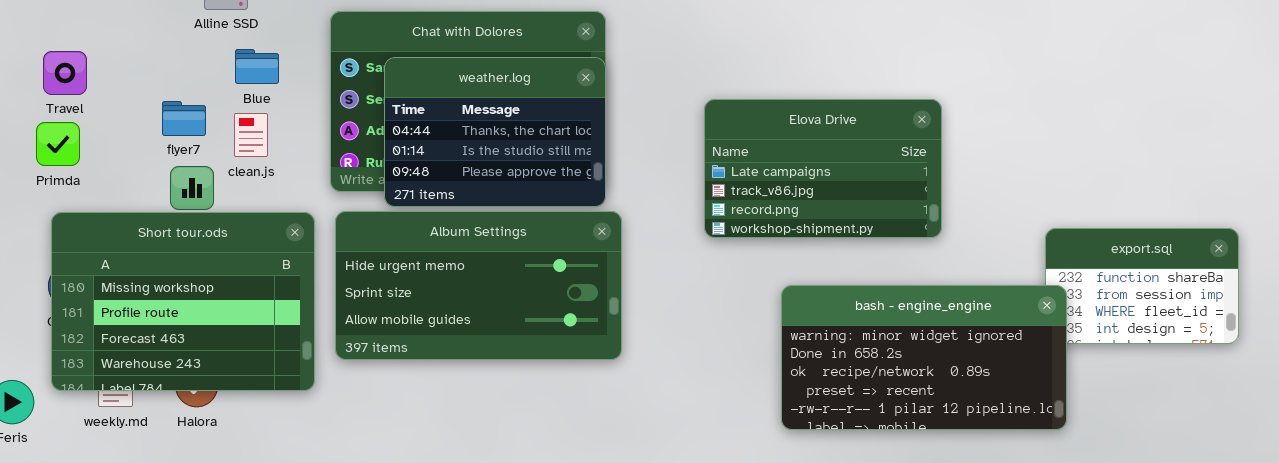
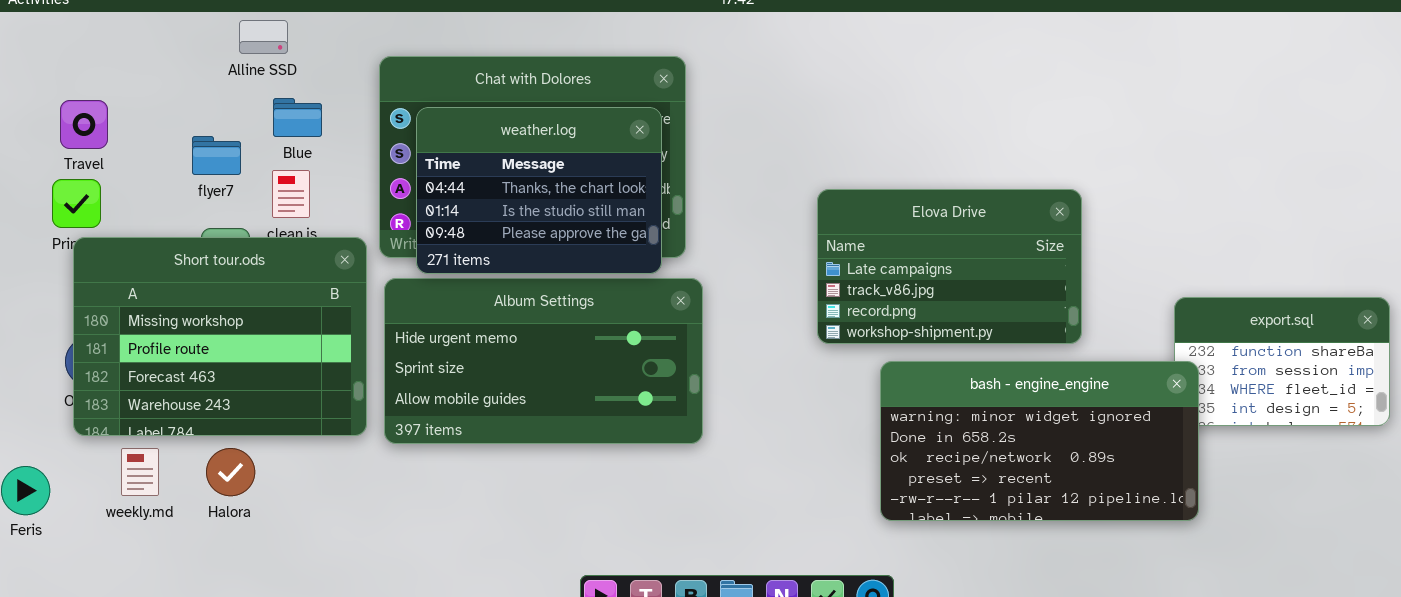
weather.log: [384,57,606,207] -> [416,107,662,274], moved
Elova Drive: [704,99,942,238] -> [817,189,1082,344], moved
flyer7: [162,101,206,136] -> [192,136,241,175], moved
Short tour.ods: [51,212,315,391] -> [73,237,367,436], moved

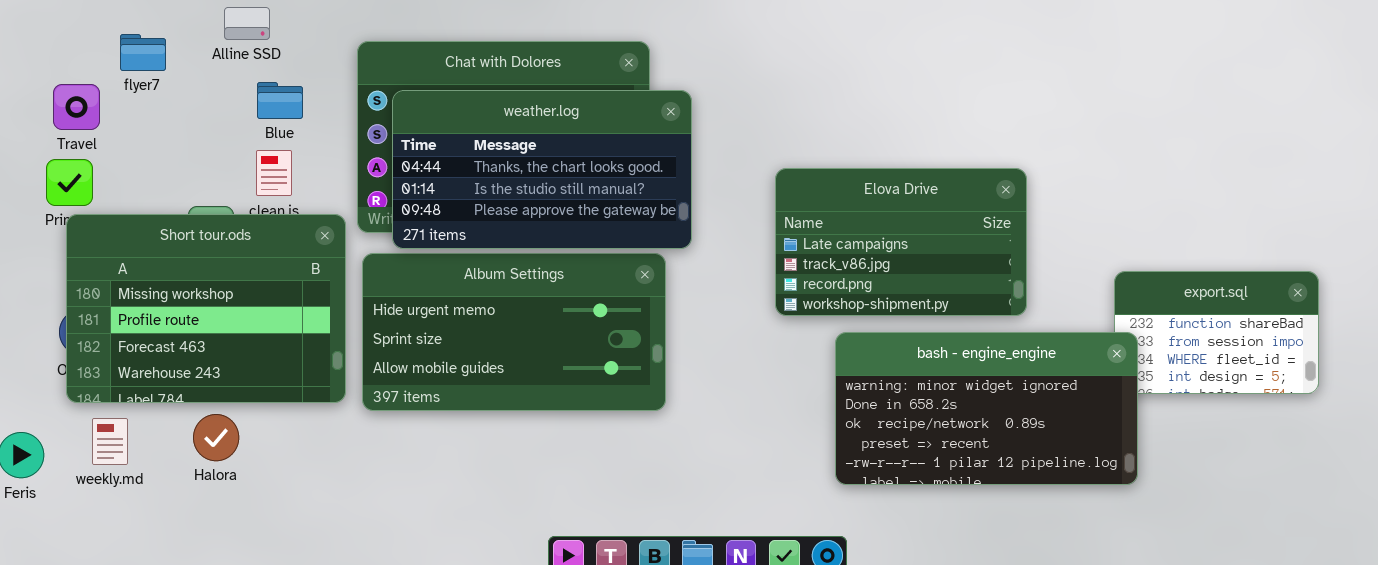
weather.log: [416,107,662,274] -> [392,90,692,249], resized
flyer7: [192,136,241,175] -> [120,34,166,71], moved
weekly.md: [121,448,159,496] -> [92,418,128,465], moved

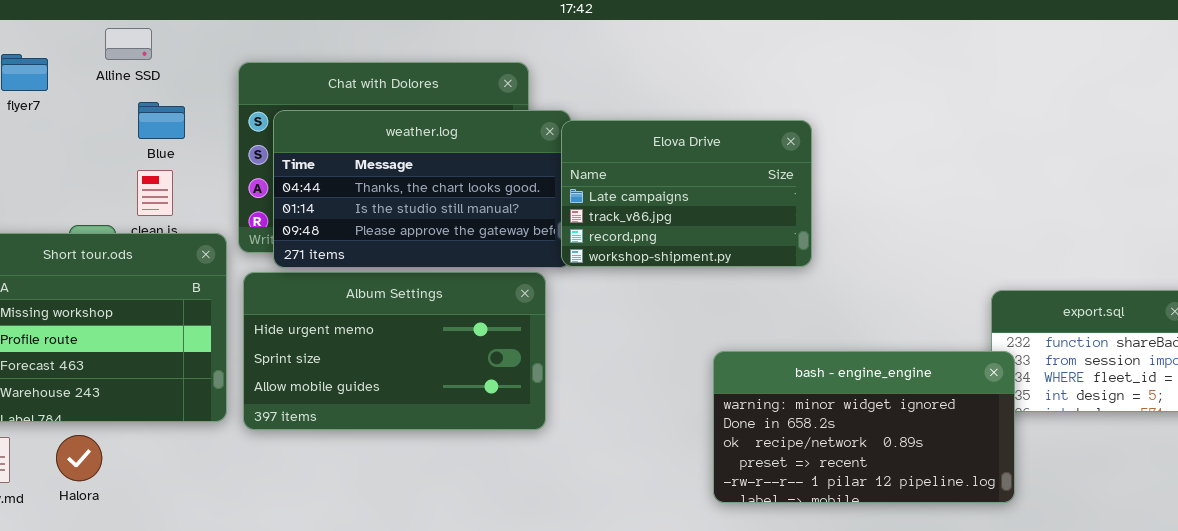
Elova Drive: [775,168,1027,316] -> [561,120,812,267], moved
Halora: [193,414,239,461] -> [56,435,102,481], moved

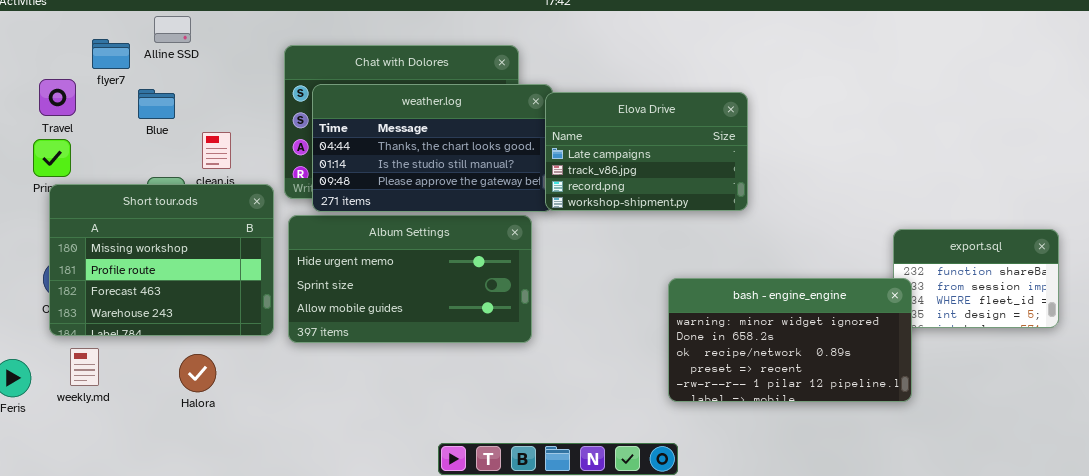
Alline SSD: [105,28,152,60] -> [154,16,191,43], moved
Blue: [138,102,185,139] -> [138,89,175,119], moved
Halora: [56,435,102,481] -> [179,354,216,392], moved

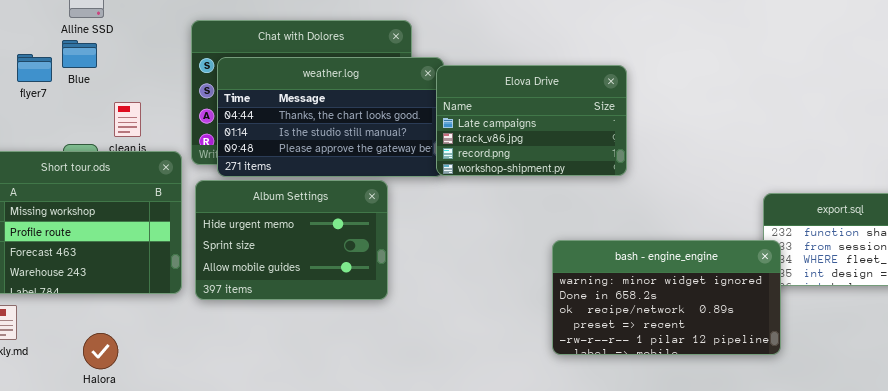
flyer7: [92,39,130,69] -> [17,54,52,82], moved
Blue: [138,89,175,119] -> [62,40,97,68], moved
Album Settings: [288,215,532,343] -> [195,180,388,300], resized
Halora: [179,354,216,392] -> [83,333,118,369], moved

